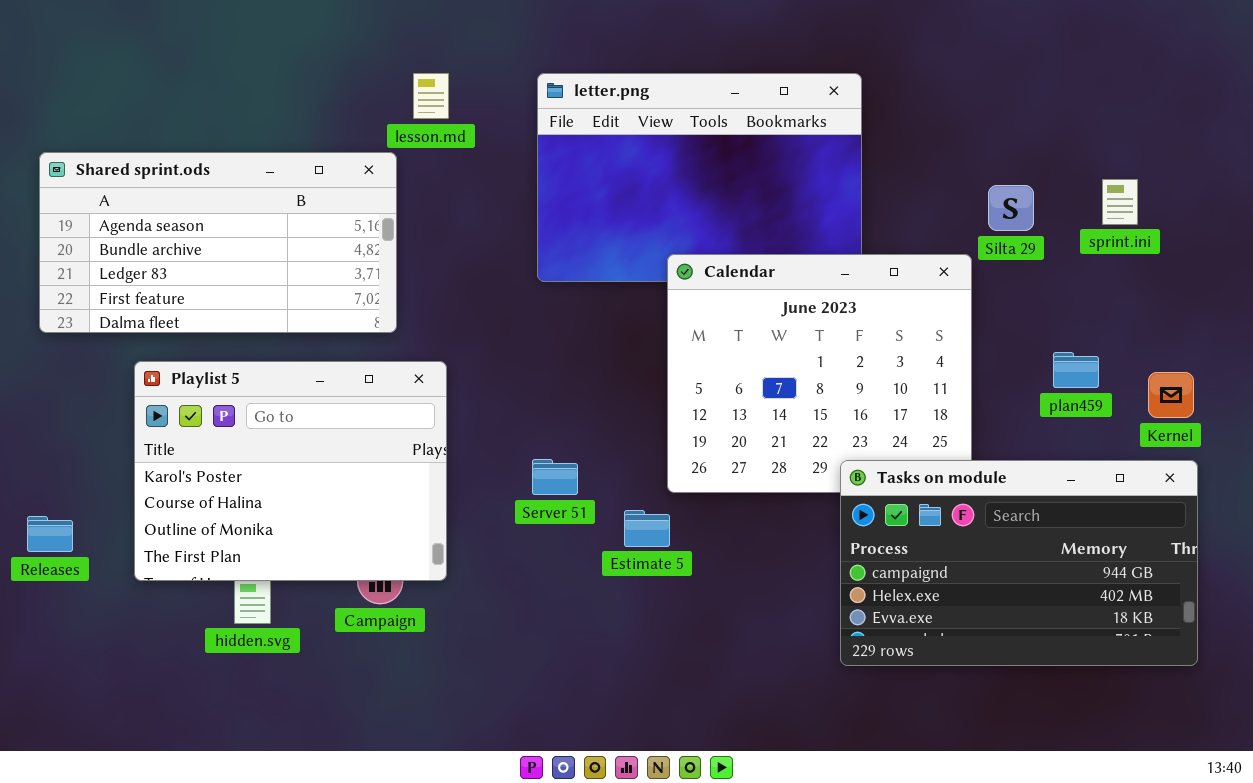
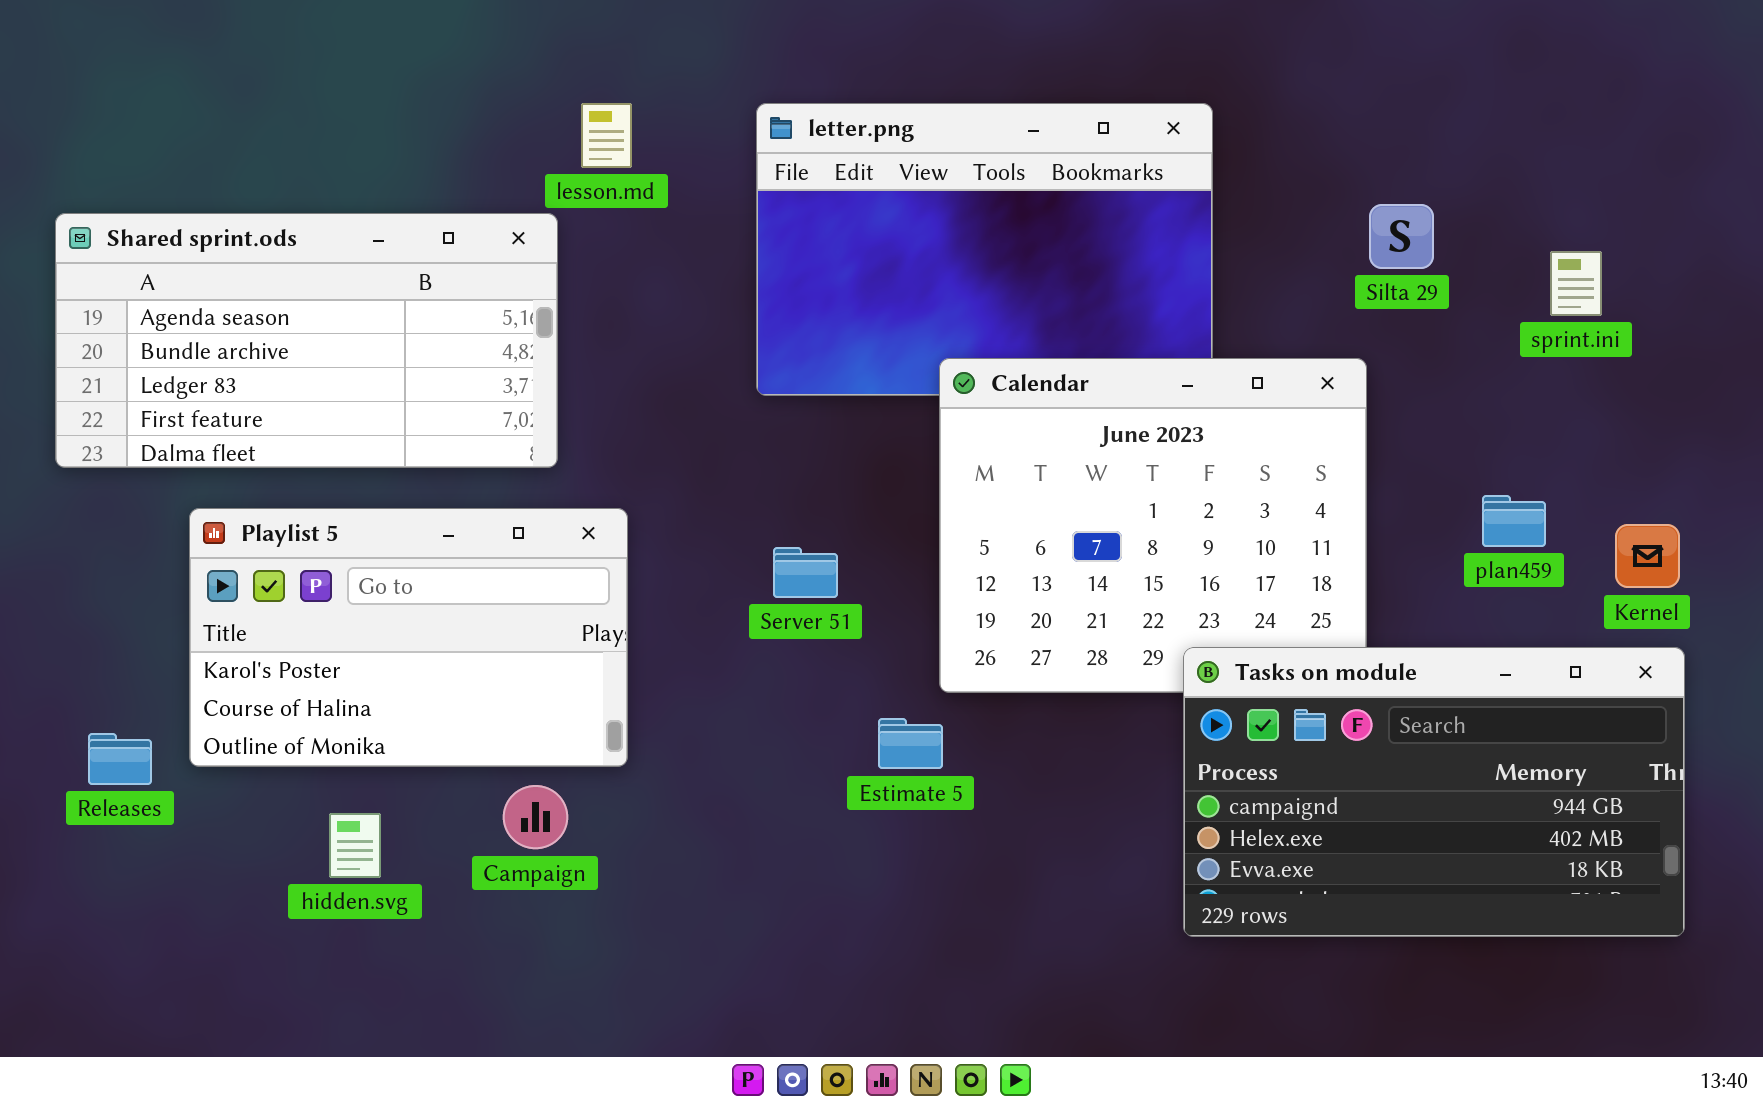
Silta 29: [988,185,1034,231] -> [1369,204,1434,269], moved
Playlist 5: [134,361,447,581] -> [189,508,628,767], resized
Server 51: [532,459,578,495] -> [773,547,838,598], moved
Releases: [27,516,73,552] -> [88,733,152,785], moved

